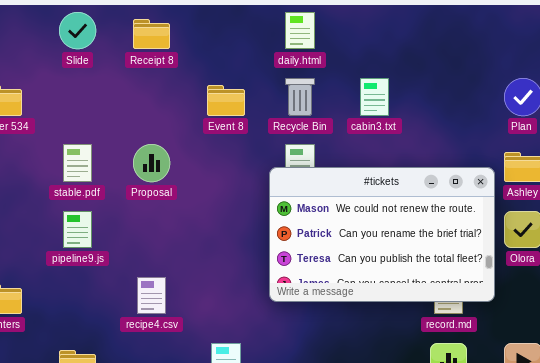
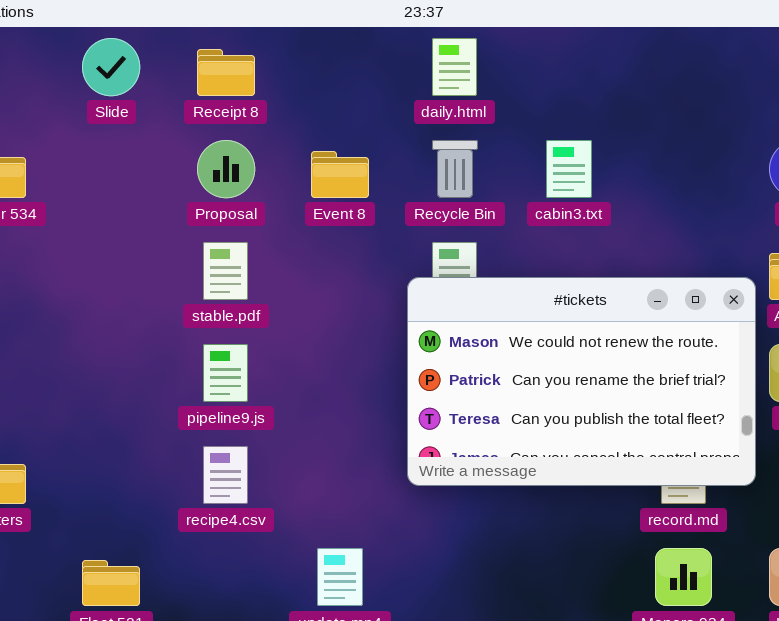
stable.pdf: [63,144,92,182] -> [203,242,248,300], moved
Proposal: [133,144,170,182] -> [197,140,255,198], moved
pipeline9.js: [63,211,92,248] -> [203,344,248,402], moved

